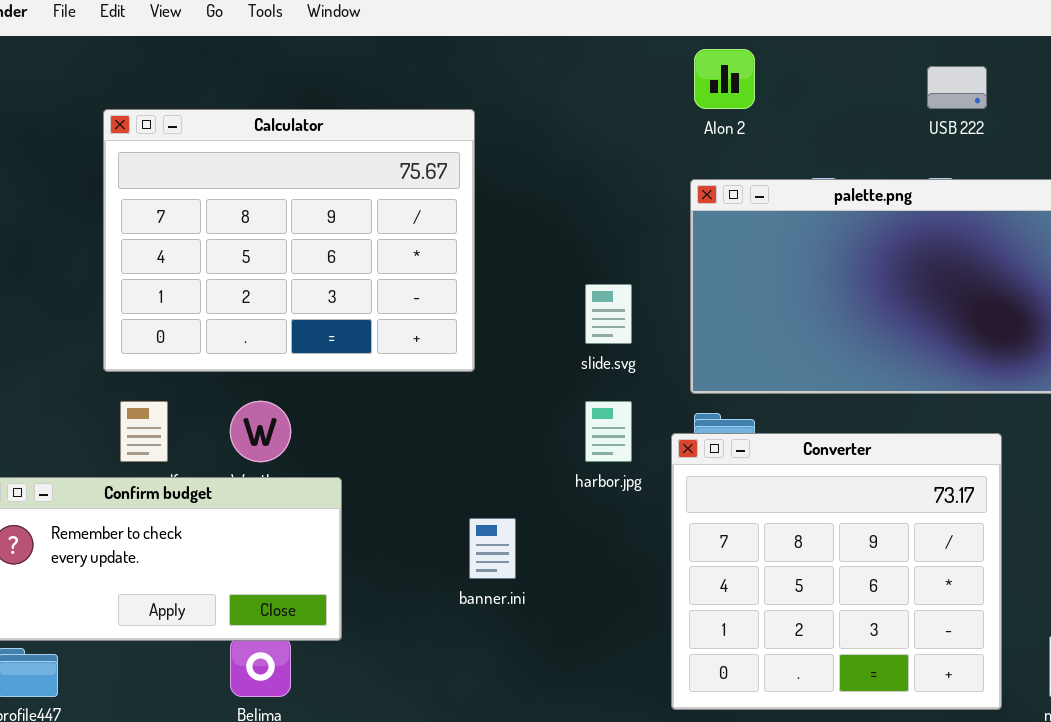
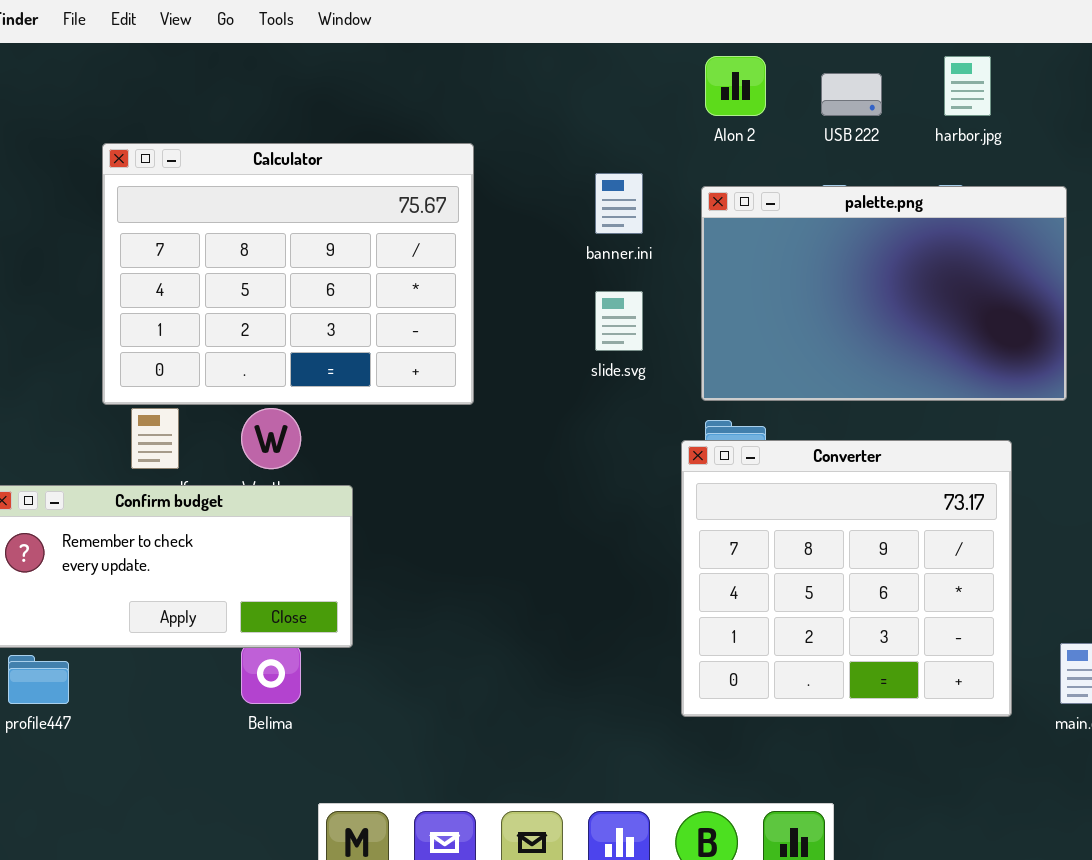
USB 222: [927,66,987,109] -> [821,73,882,116], moved
Calculator: [103,109,475,372] -> [102,143,474,405], moved
harbor.jpg: [585,401,632,462] -> [944,56,991,116], moved
banner.ini: [469,518,516,579] -> [595,173,643,234], moved

